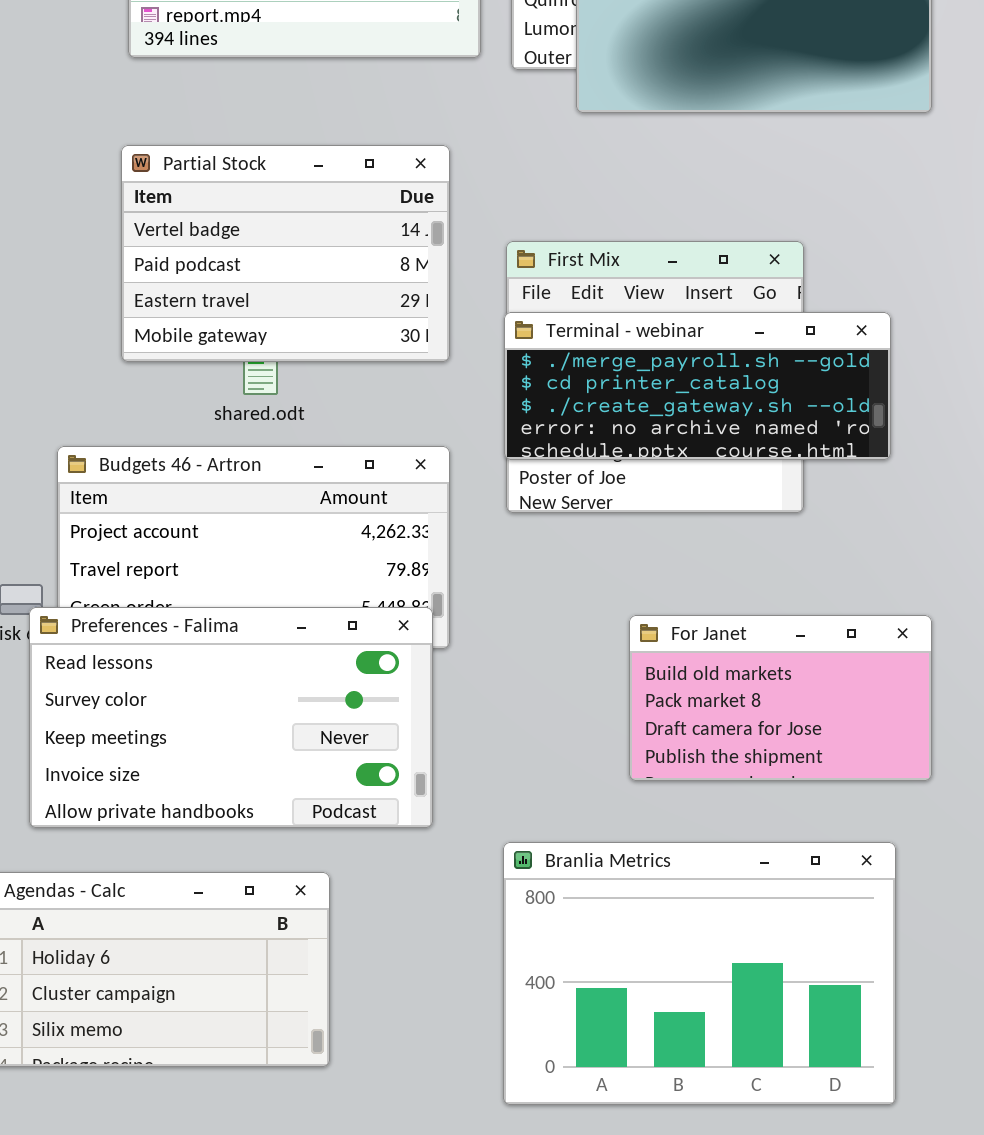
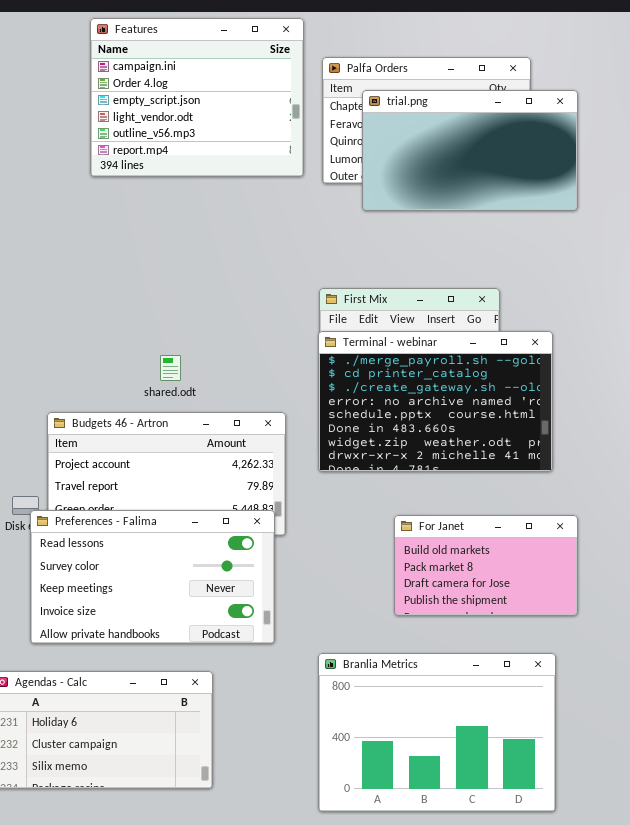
Partial Stock: [121,145,450,362] -> none, closed
Terminal - webinar: [504,312,891,460] -> [318,331,553,472], resized

